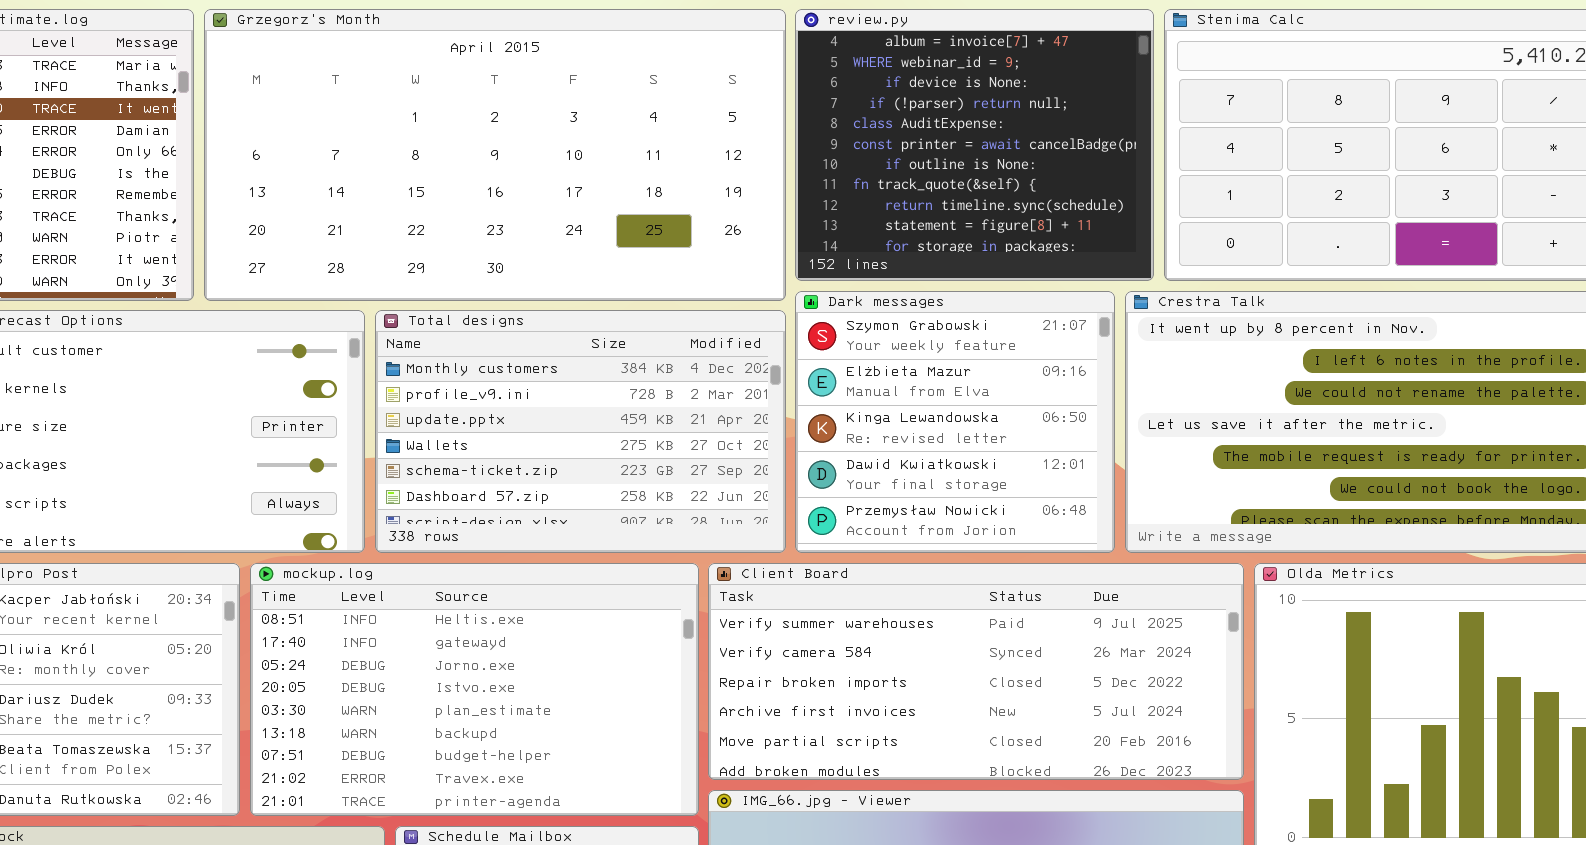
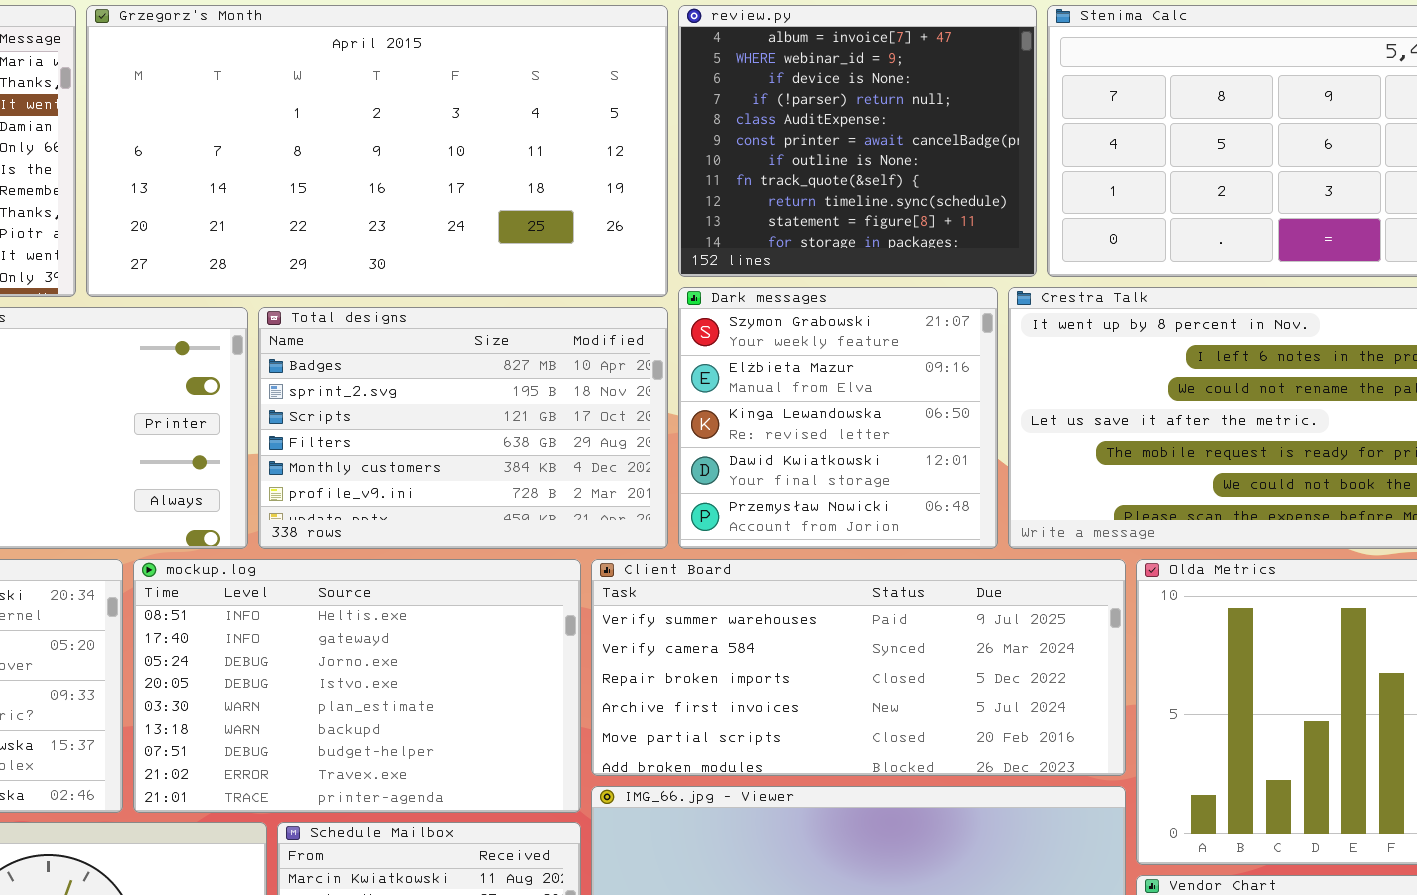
Total designs: [375,310,786,553] -> [258,307,668,549], scrolled up 4 rows

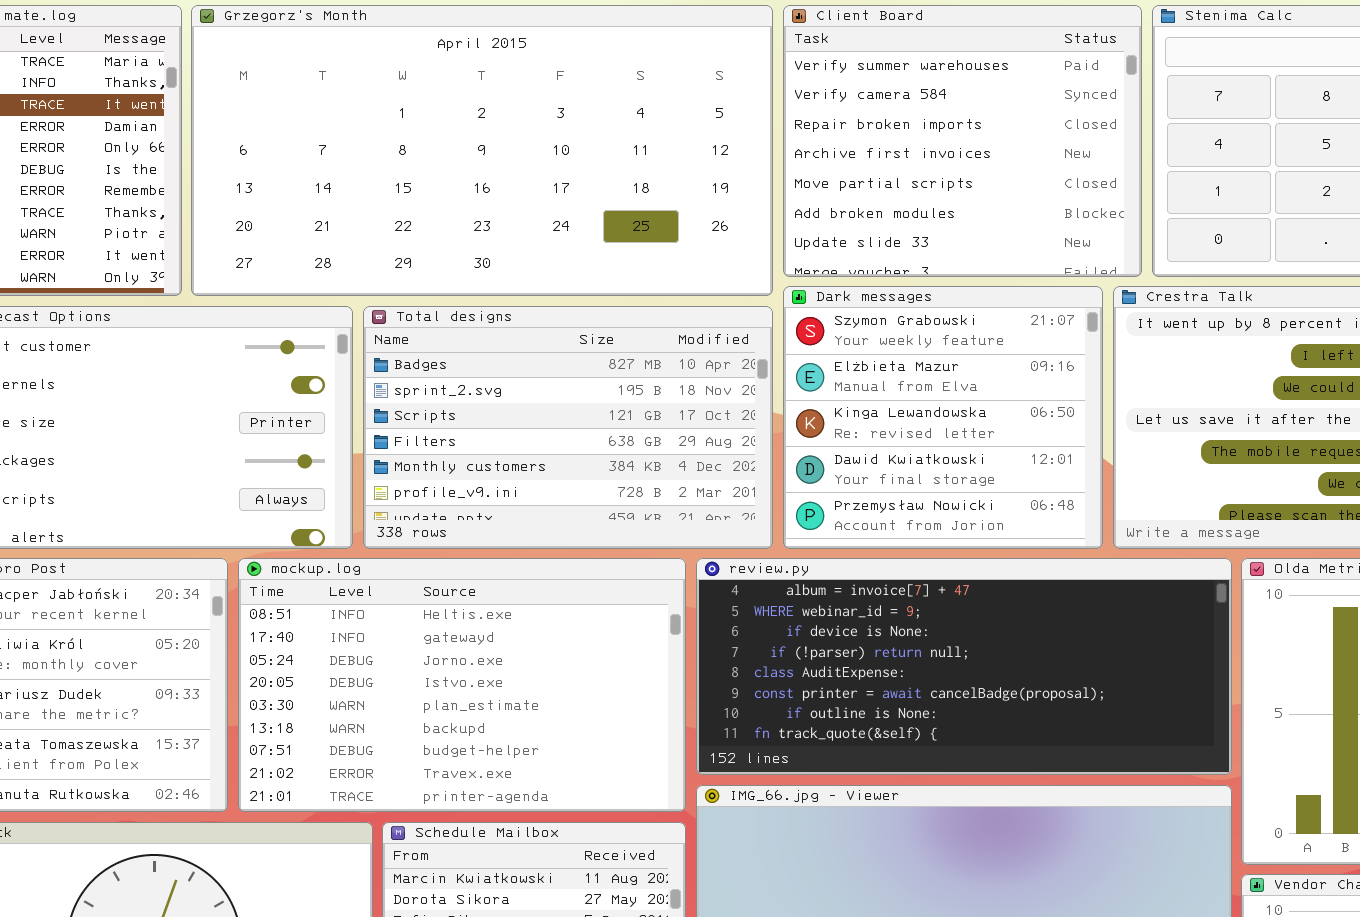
review.py: [678,5,1037,277] -> [696,558,1232,775], moved, resized
Client Board: [591,559,1126,776] -> [783,5,1142,277], moved, resized

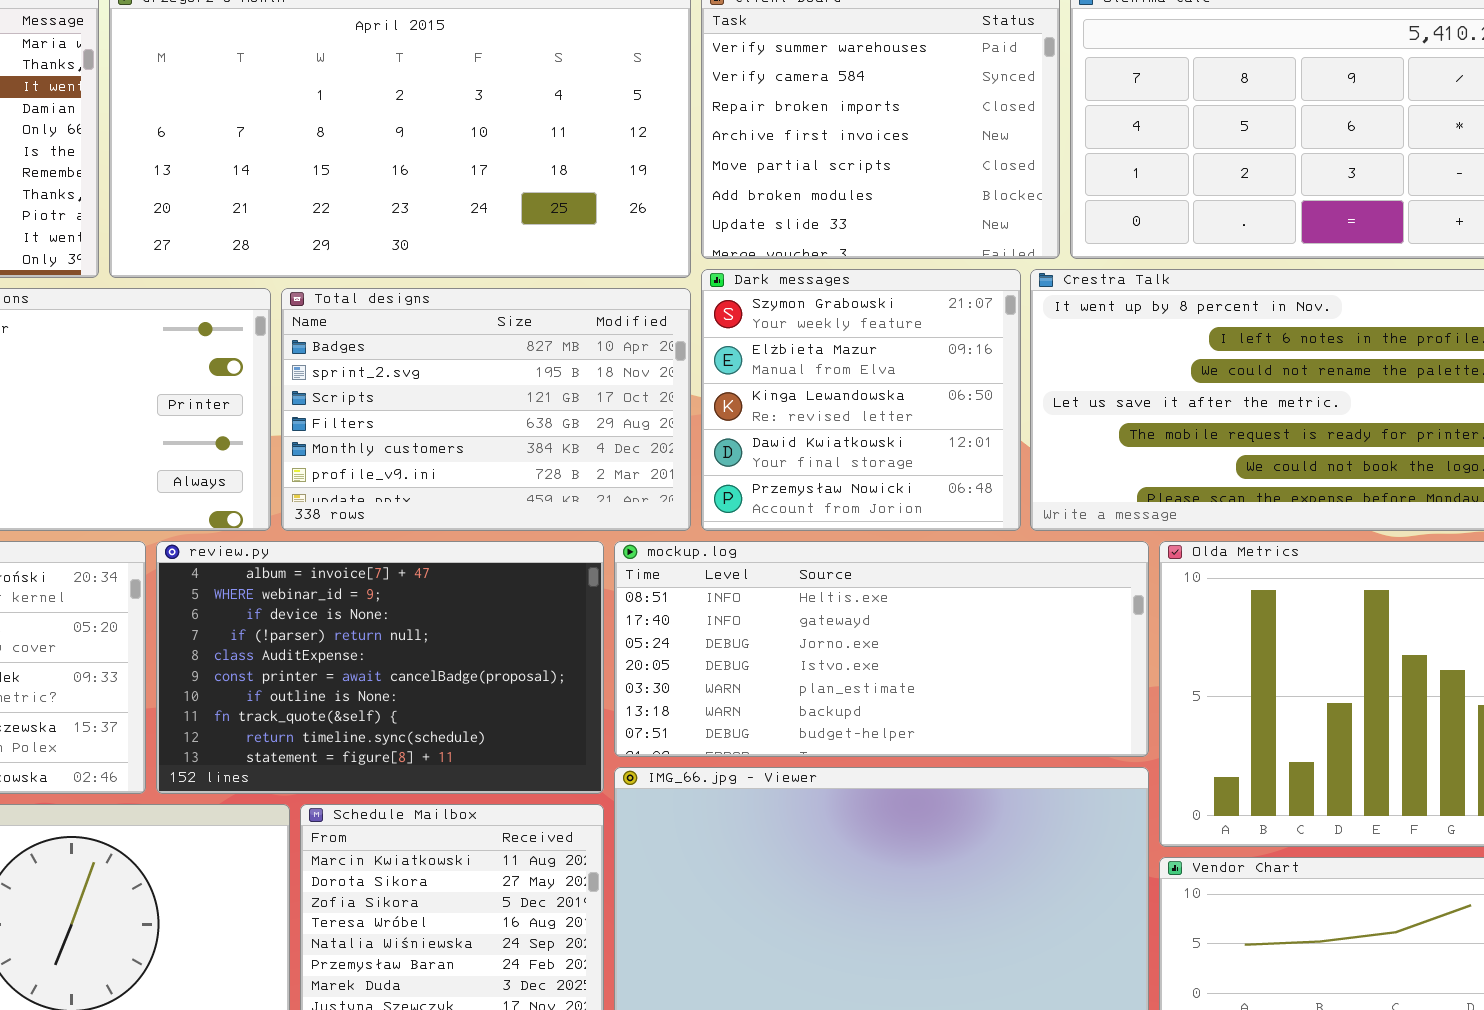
mockup.log: [238,558,686,812] -> [614,541,1149,757], moved, resized
review.py: [696,558,1232,775] -> [156,541,604,794], moved, resized

